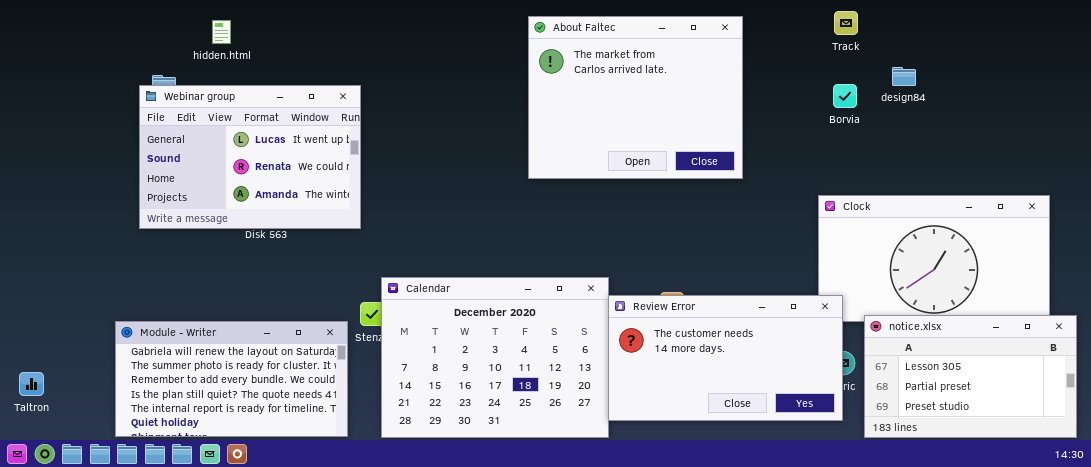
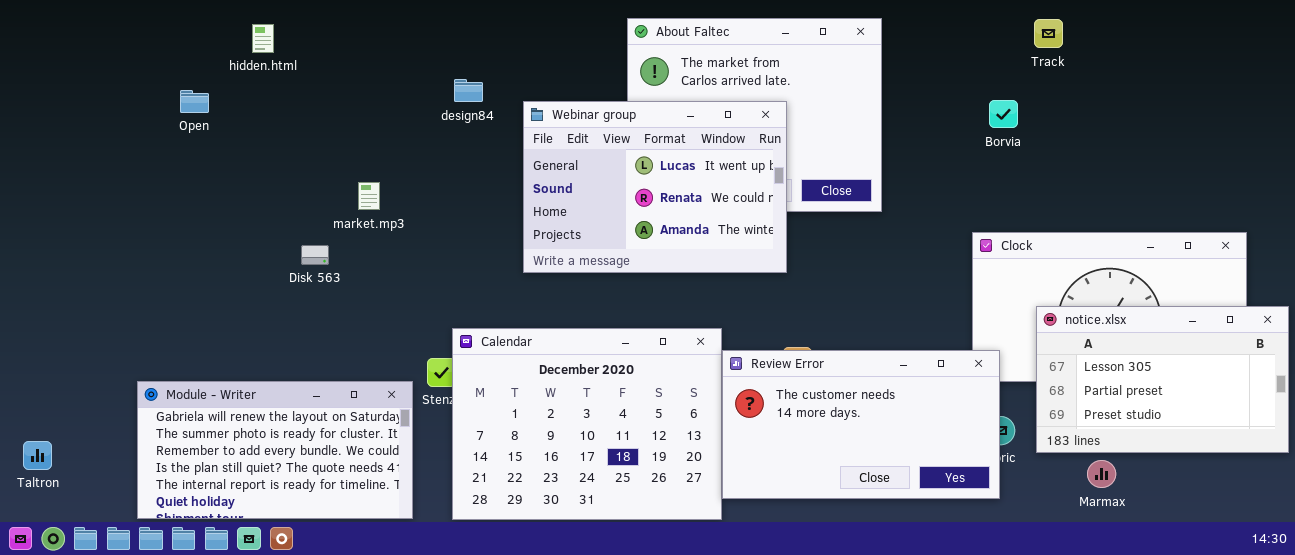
Track: [834,11,858,35] -> [1034,19,1063,48], moved
design84: [892,67,916,86] -> [454,79,483,102], moved
Webinar group: [139,85,361,229] -> [523,101,787,273], moved
notice.xlsx: [864,315,1077,438] -> [1036,306,1289,453], moved

